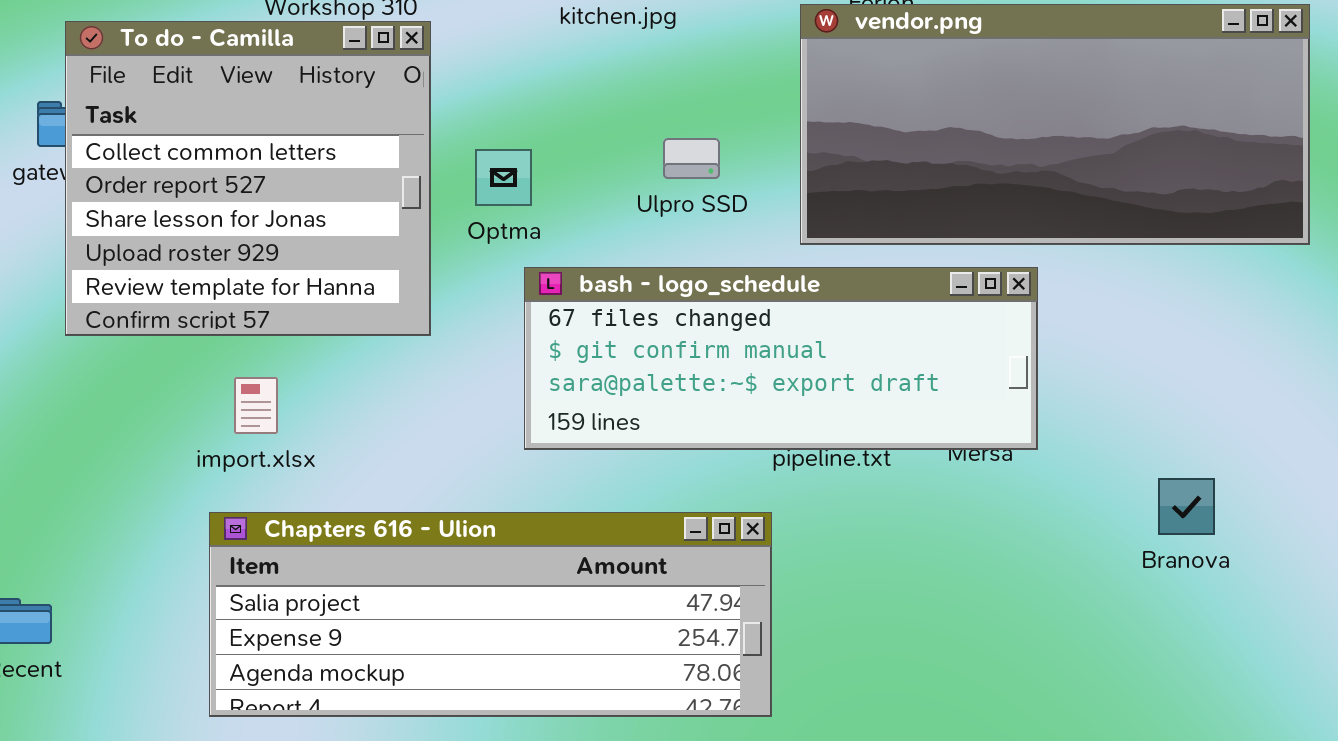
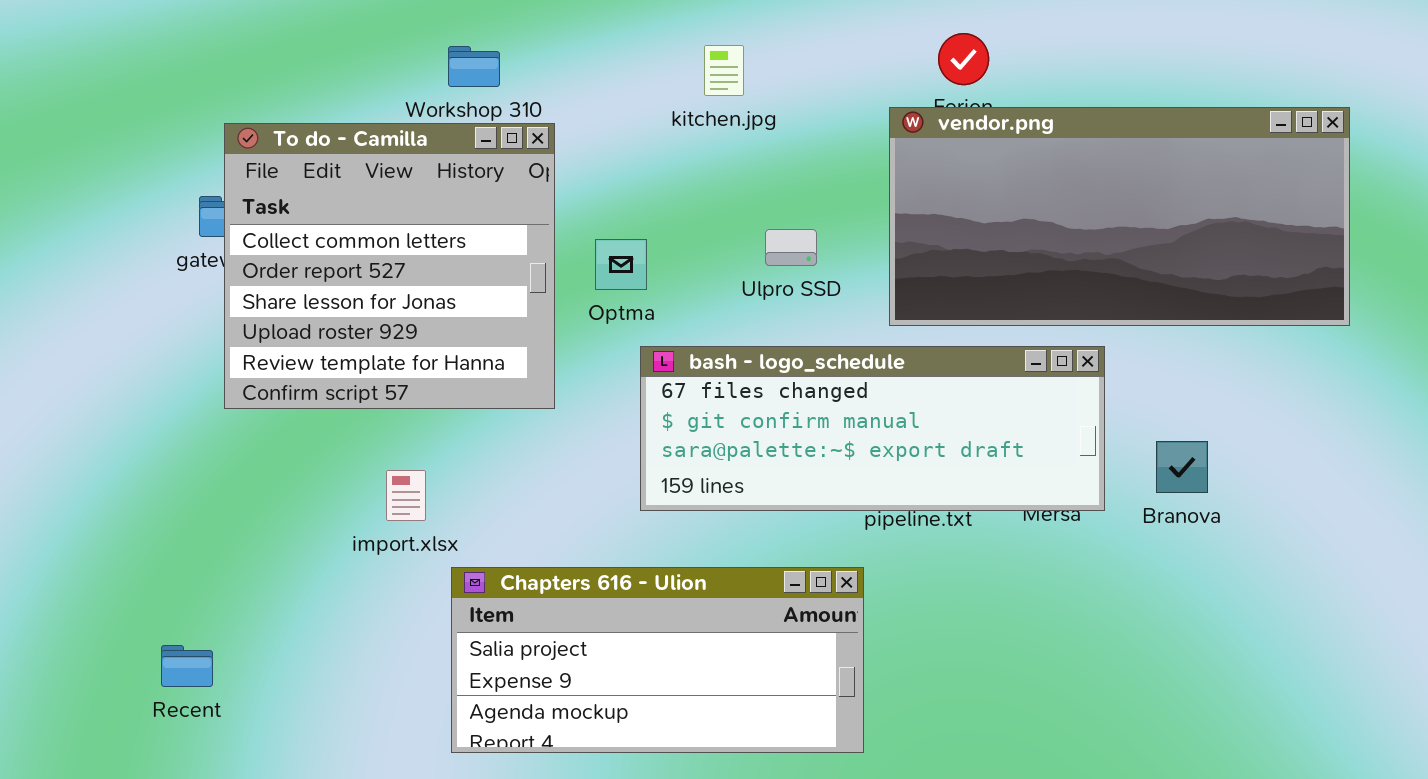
import.xlsx: [234,377,278,434] -> [386,470,426,521], moved
Branova: [1158,478,1215,535] -> [1156,441,1208,493], moved
Chapters 616 - Ulion: [209,512,772,717] -> [451,567,864,753], resized

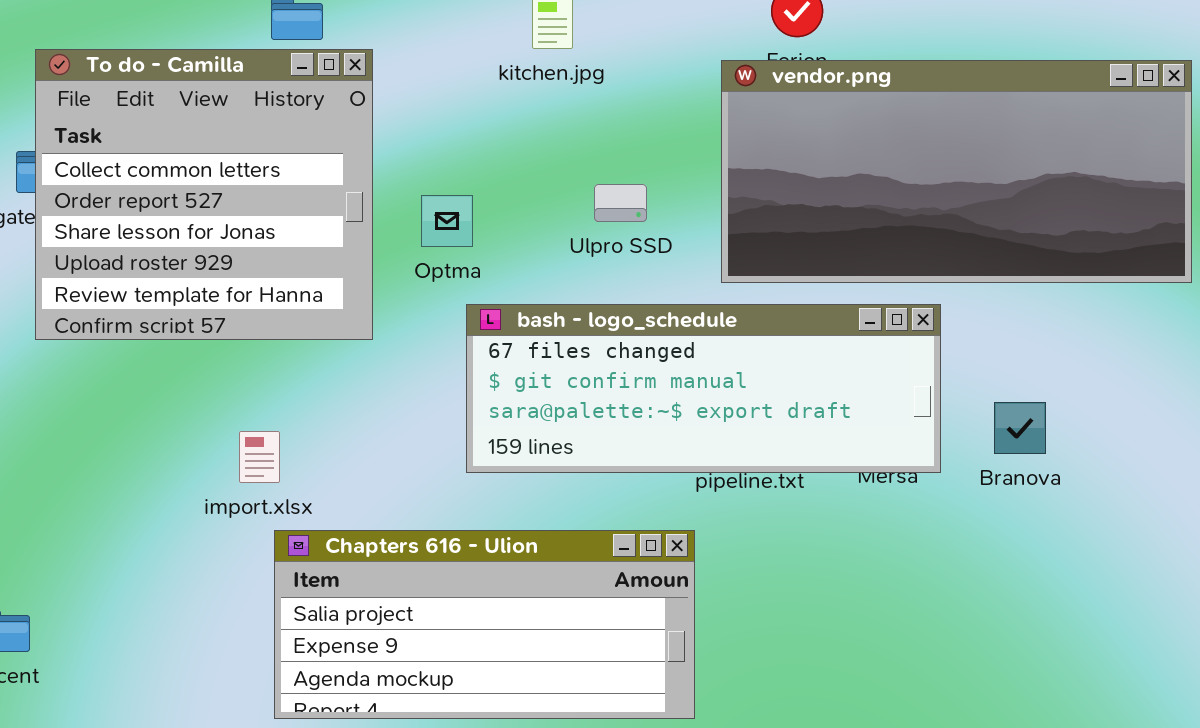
To do - Camilla: [224,123,555,409] -> [35,49,373,340], moved
import.xlsx: [386,470,426,521] -> [239,431,280,483], moved

